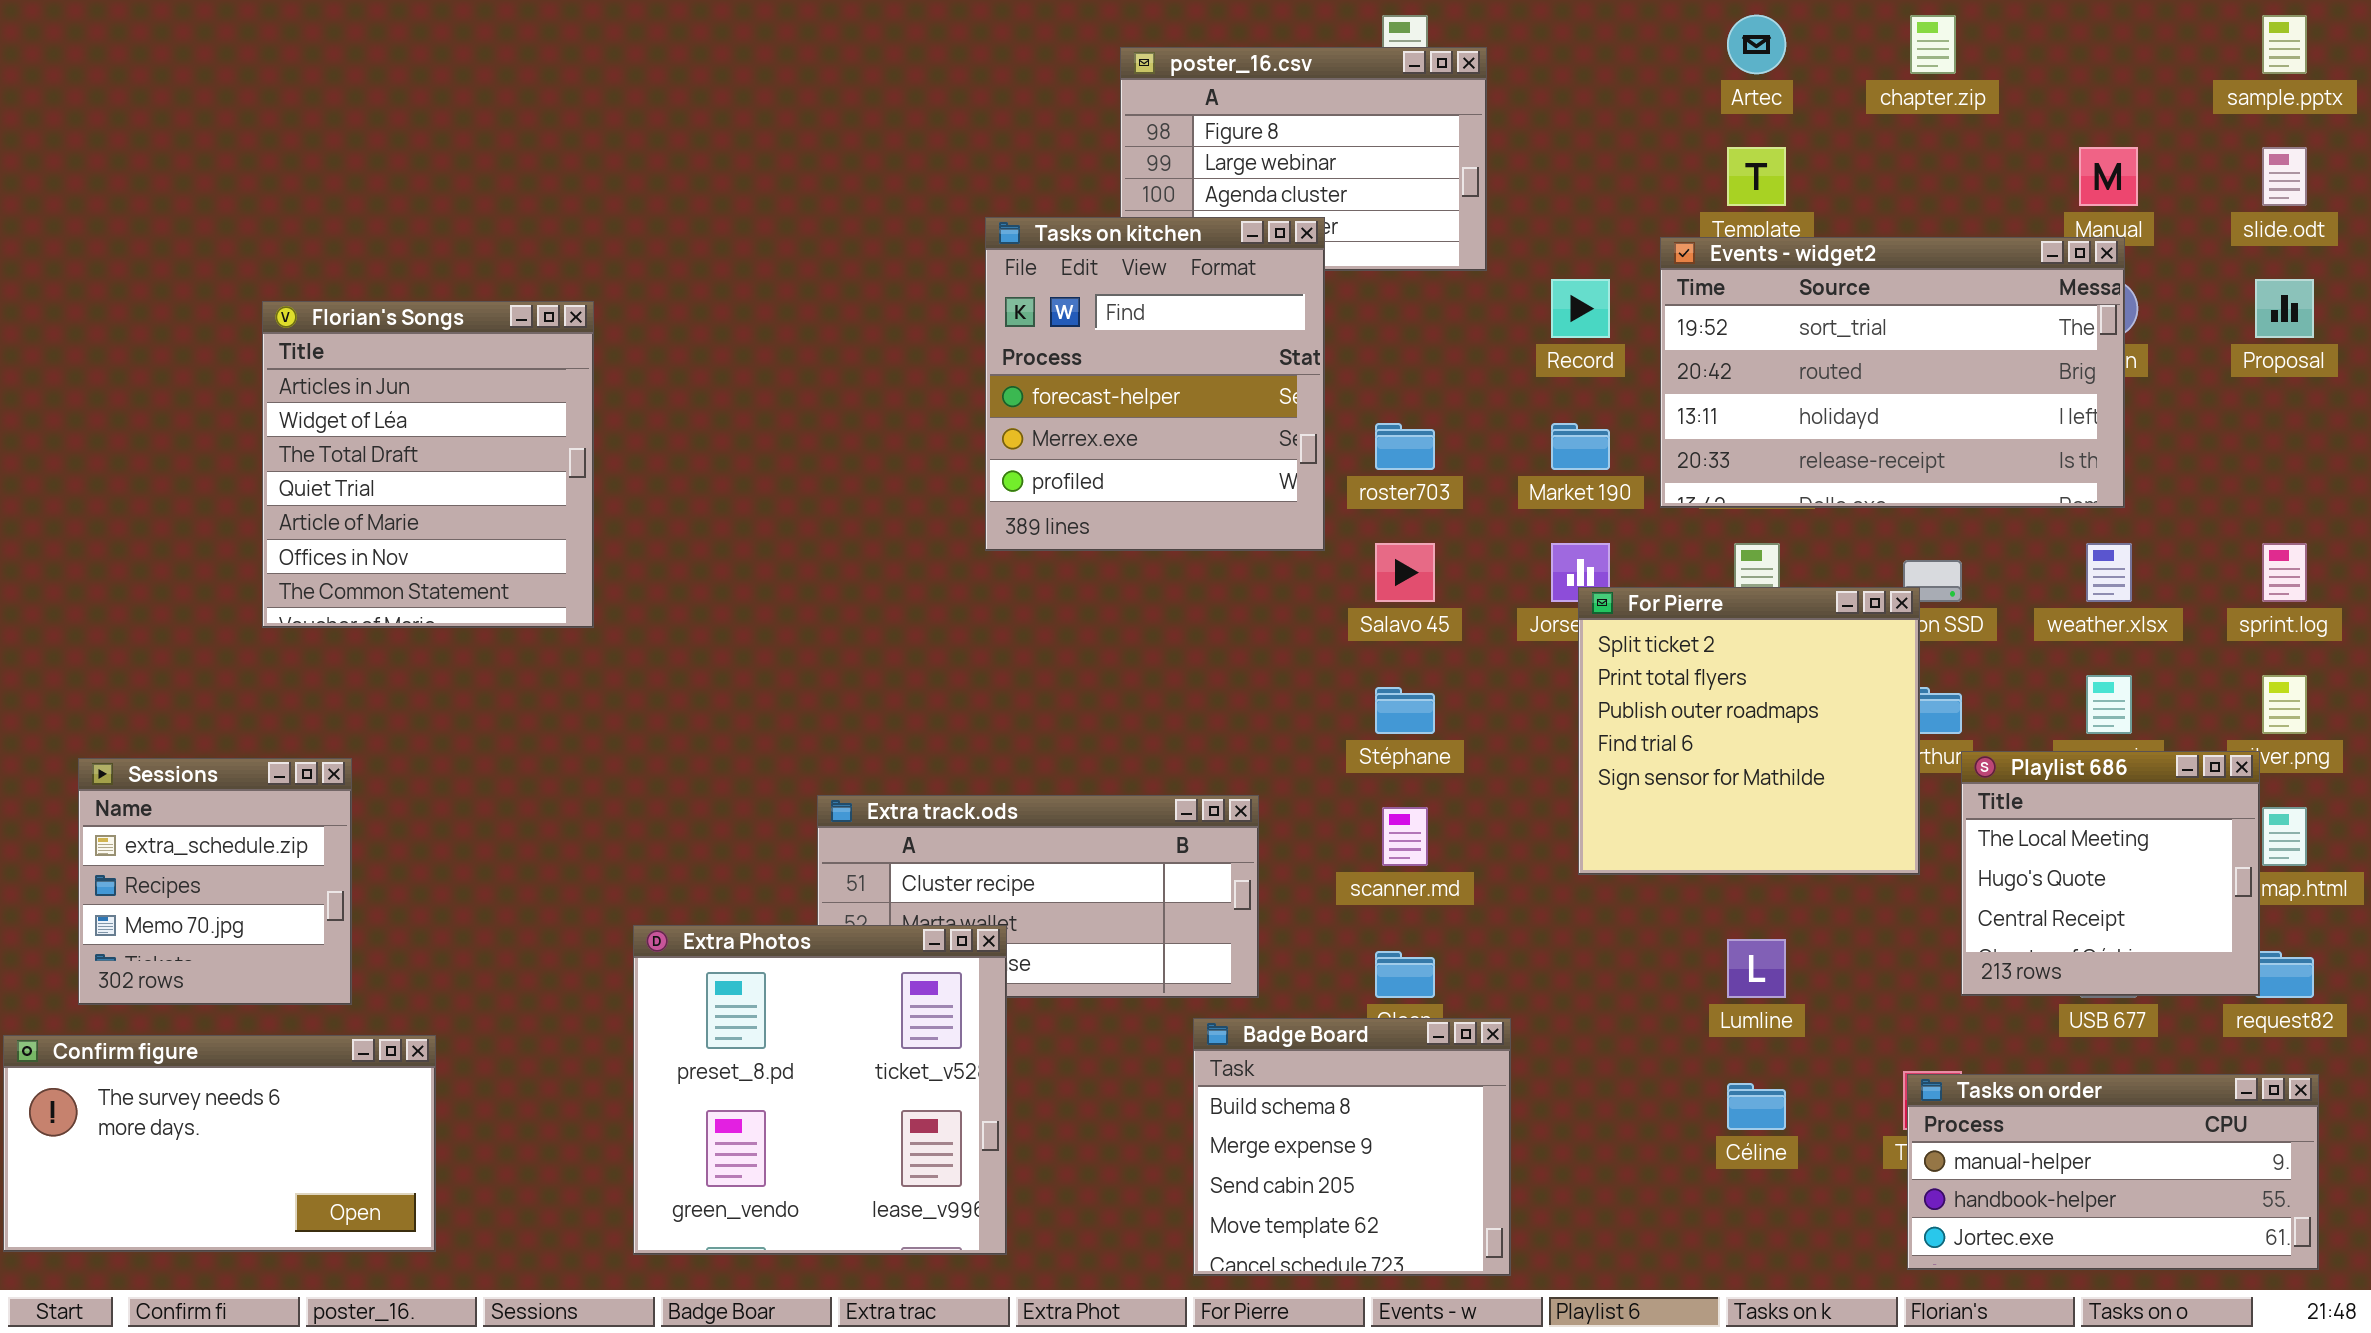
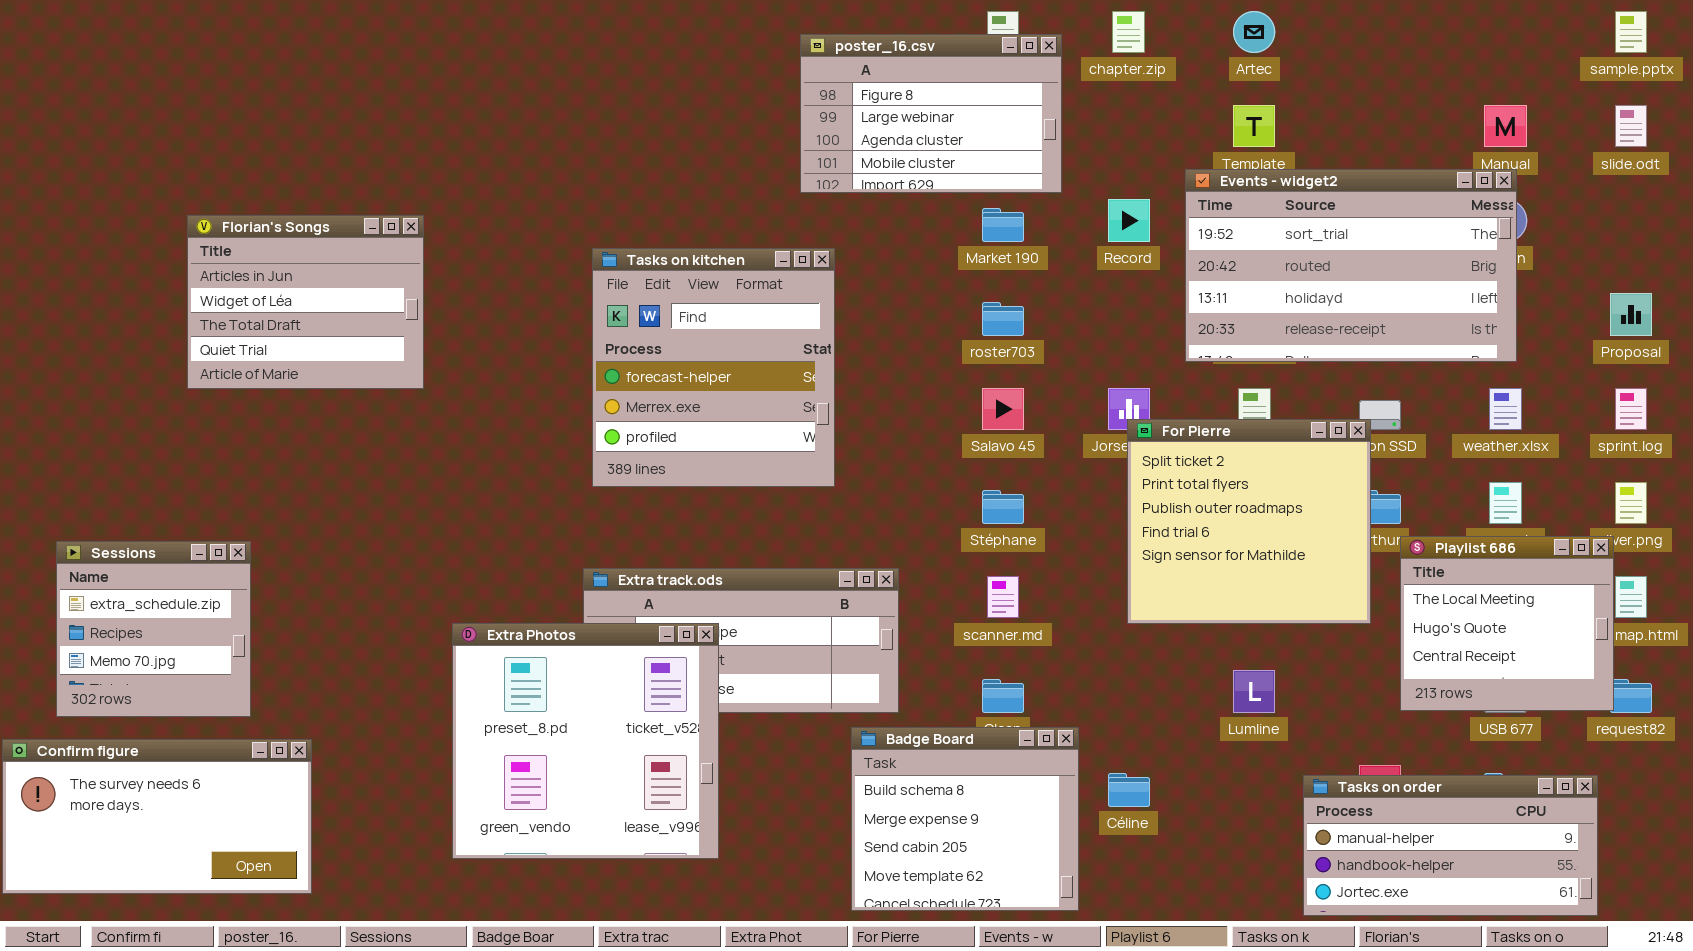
chapter.zip: [1910,15,1956,74] -> [1112,11,1145,53], moved
Tasks on kitchen: [985,217,1325,551] -> [592,248,835,487], moved
Proposal: [2255,279,2314,338] -> [1610,293,1652,336], moved
Florian's Songs: [262,301,594,628] -> [187,215,424,389], resized
Market 190: [1551,423,1610,470] -> [982,208,1024,242], moved
Extra Photos: [633,925,1007,1255] -> [452,623,719,859], moved
Tasks on order: [1907,1074,2319,1270] -> [1303,775,1598,916], moved
Céline: [1727,1083,1786,1130] -> [1108,773,1150,807], moved

